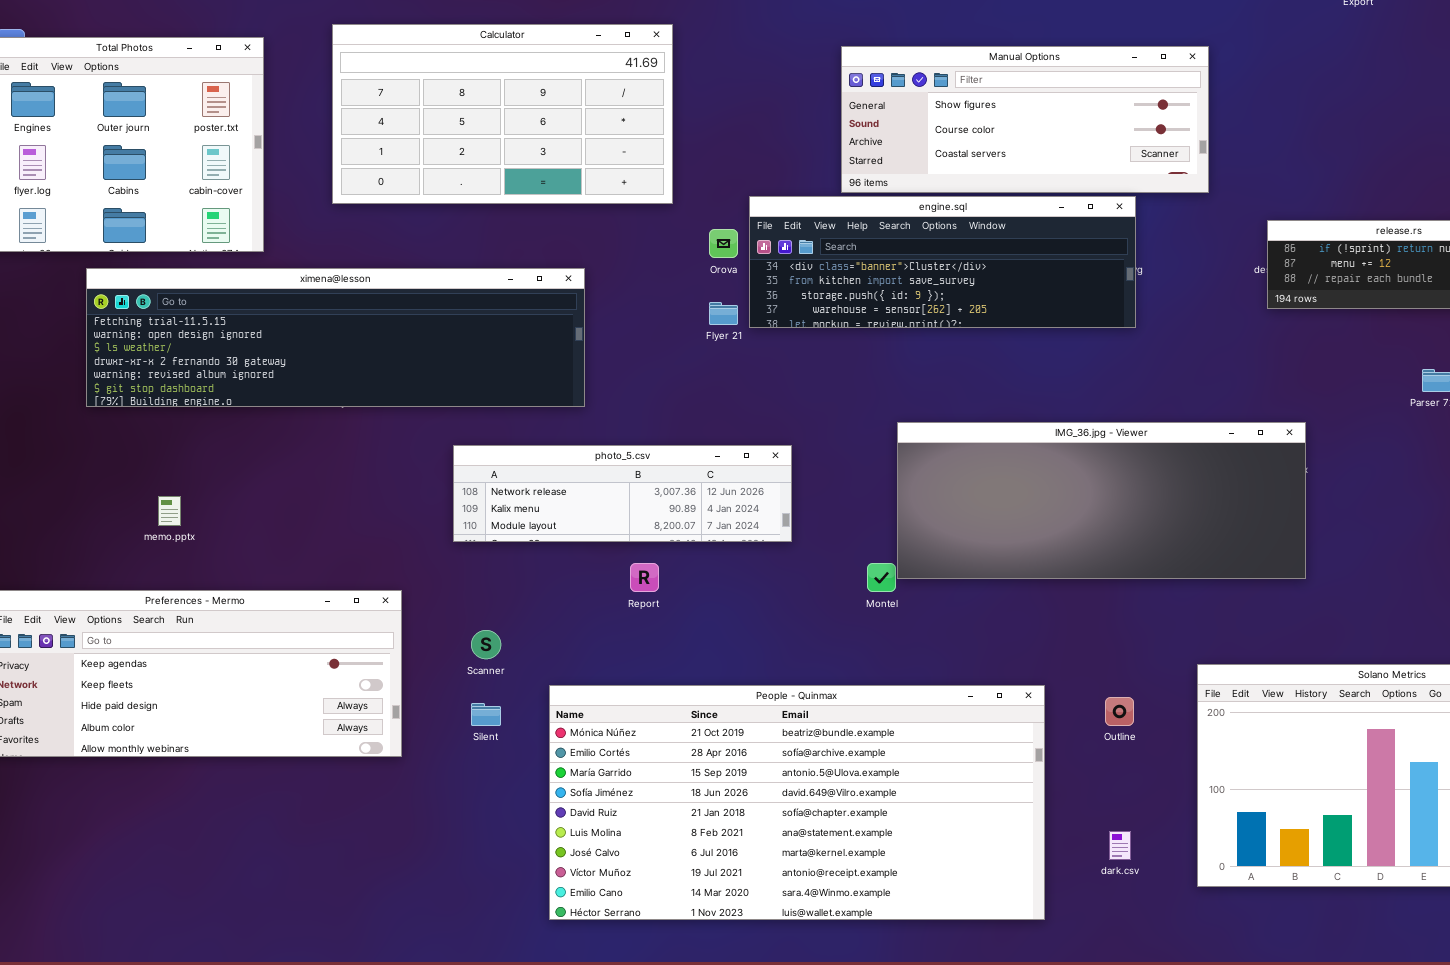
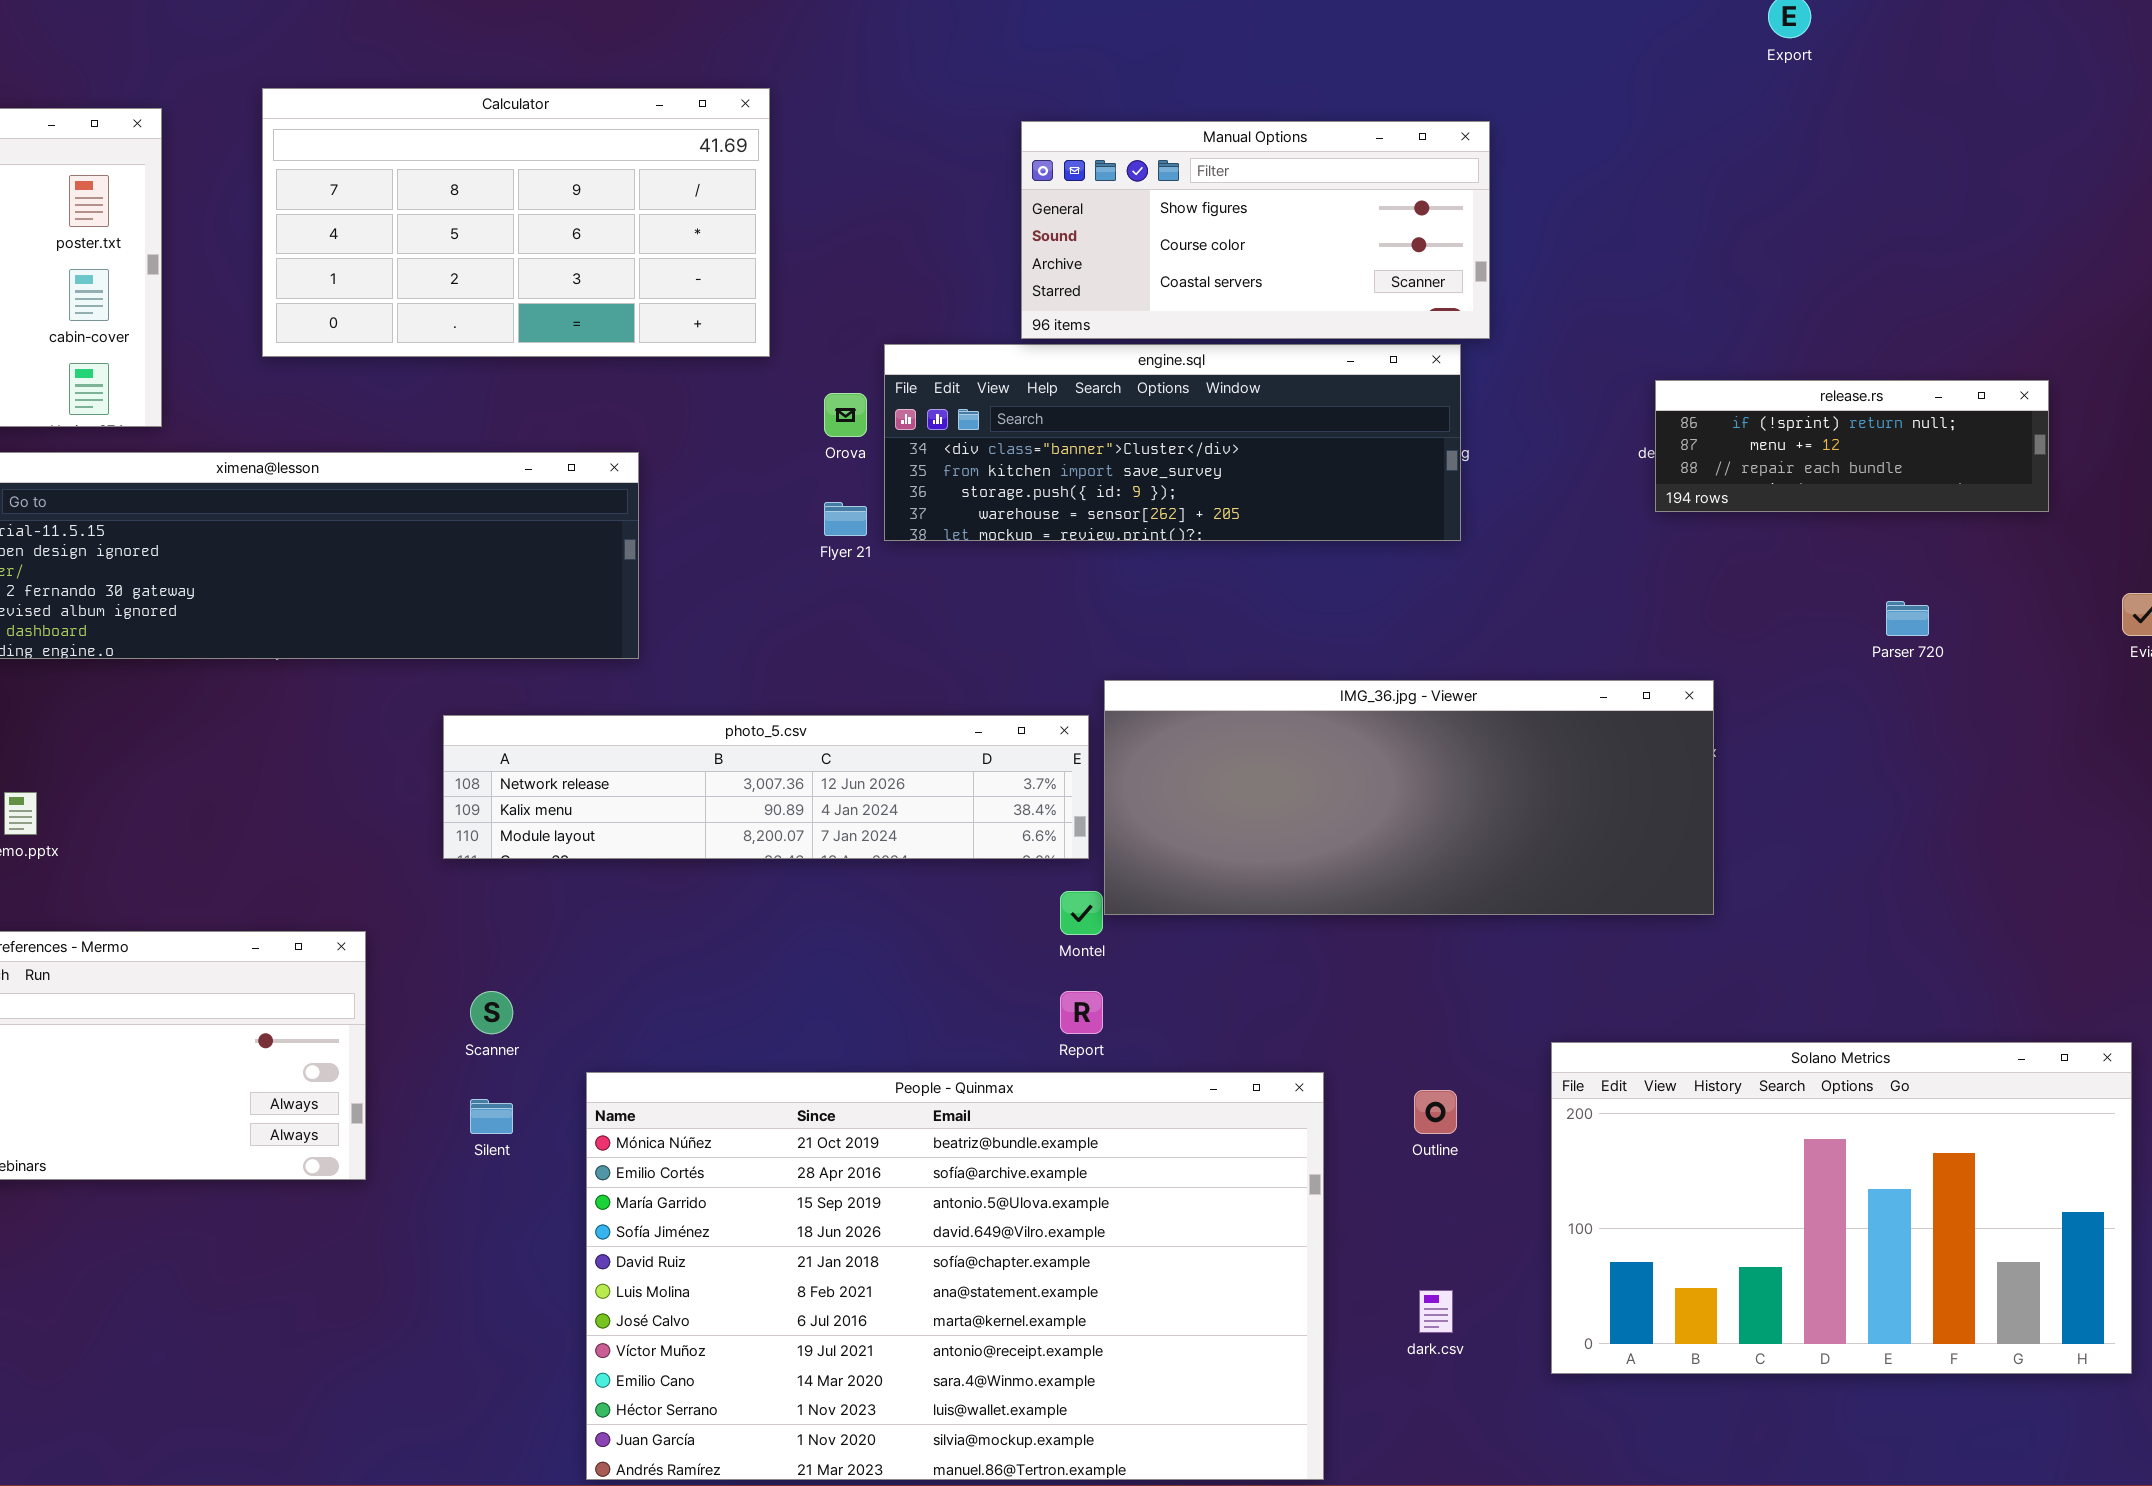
Manual Options: [841,46,1209,193] -> [1021,121,1490,339], resized
photo_5.csv: [453,445,792,542] -> [443,715,1089,859], resized
Report: [630,563,659,592] -> [1060,991,1103,1034], moved
People - Quinmax: [549,685,1045,920] -> [586,1072,1324,1480], resized

